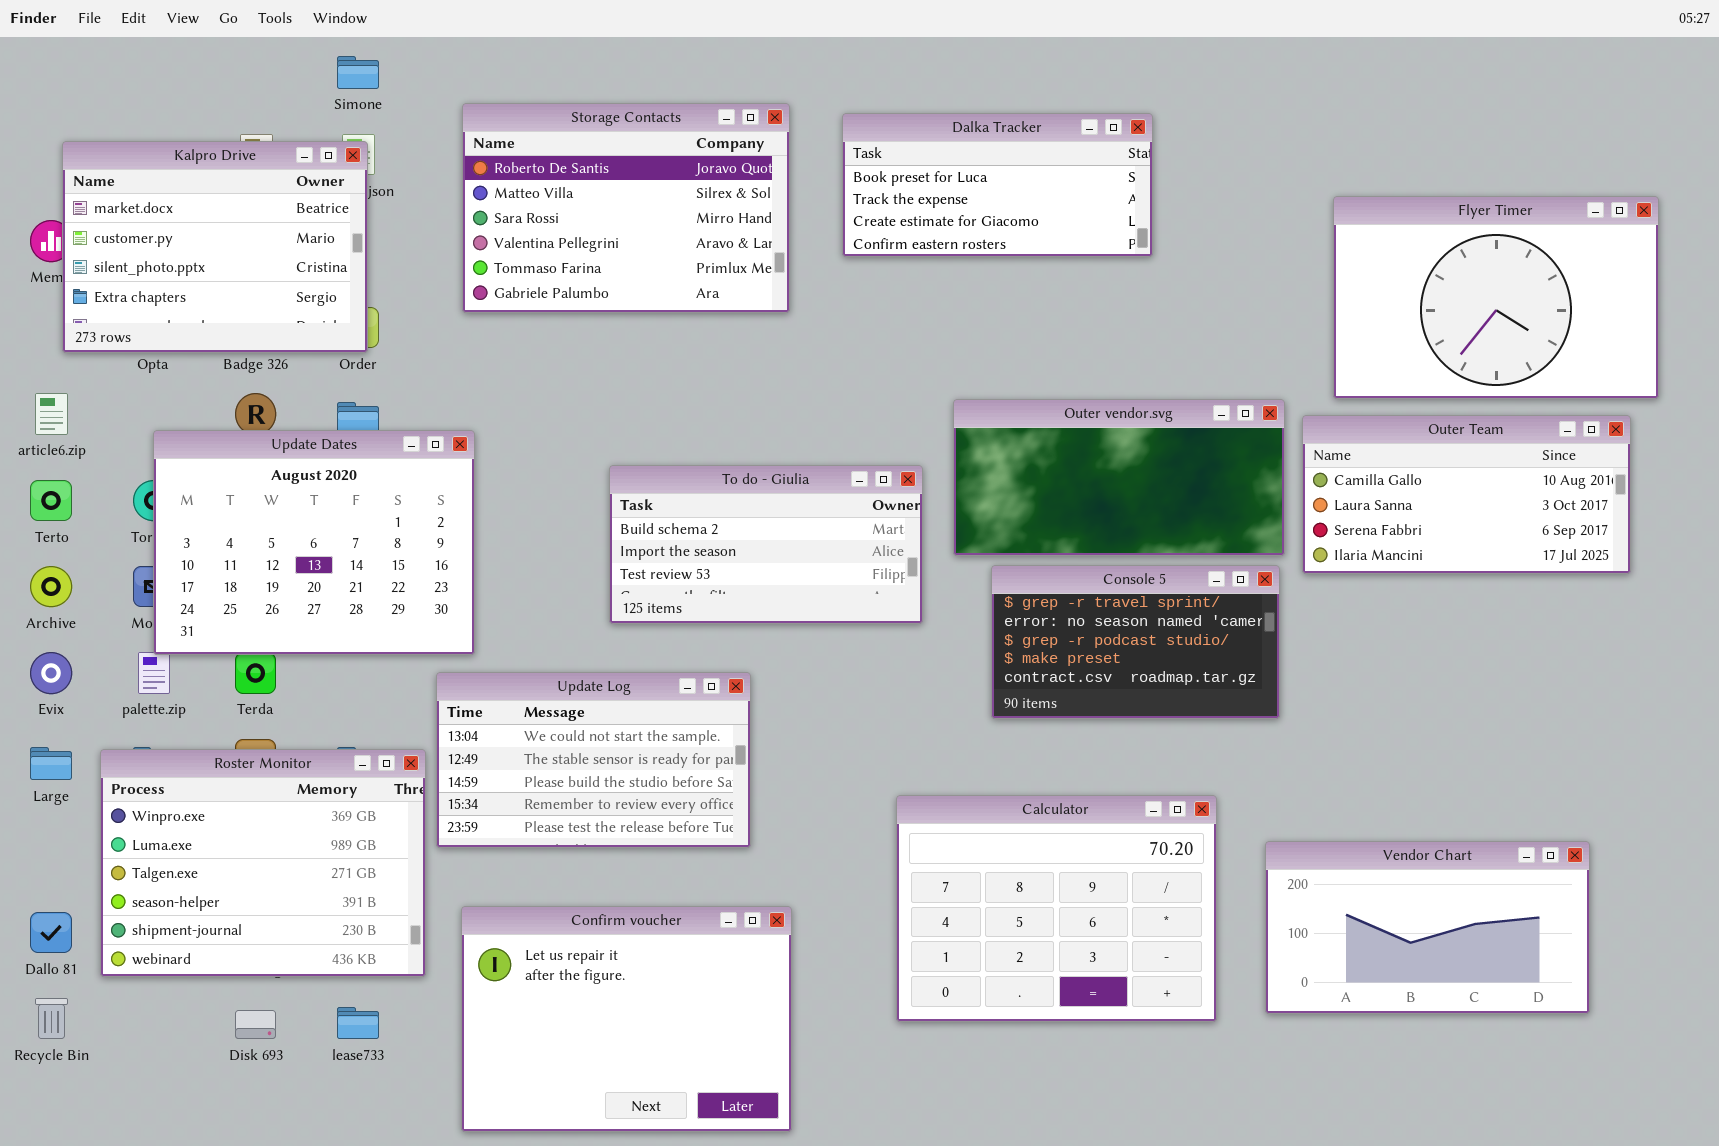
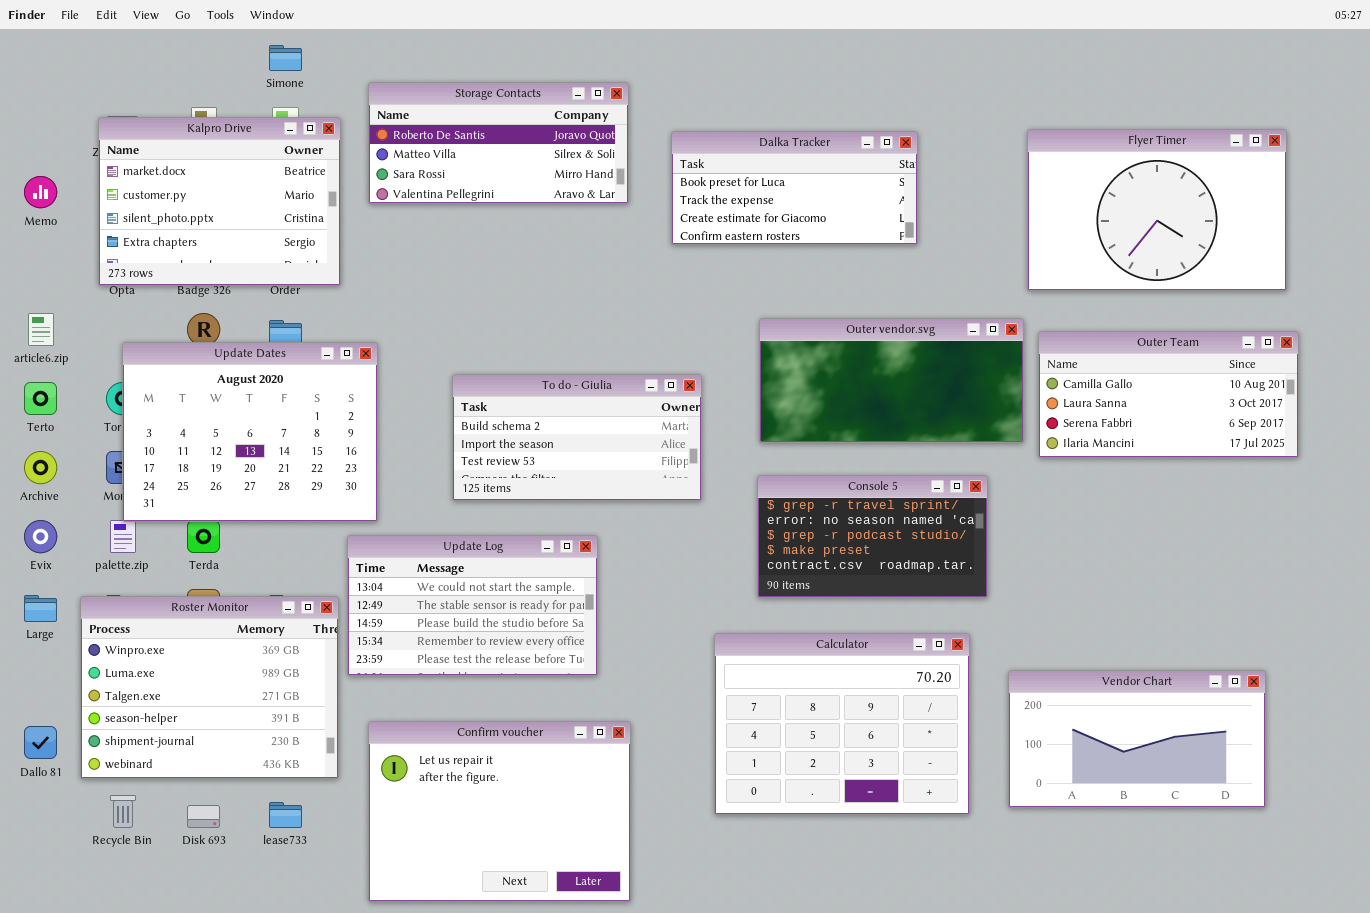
Storage Contacts: [462,103,790,313] -> [368,82,629,204], resized
Dalka Tracker: [842,113,1153,257] -> [671,131,918,245], moved
Kalpro Drive: [62,141,368,353] -> [98,117,341,286], moved
Flyer Timer: [1333,196,1659,399] -> [1027,129,1287,291], moved
To do - Giulia: [609,465,923,624] -> [452,374,702,501], moved
Console 5: [991,565,1280,719] -> [757,475,988,598], moved
Recycle Bin: [35,998,68,1039] -> [110,795,136,828], moved

